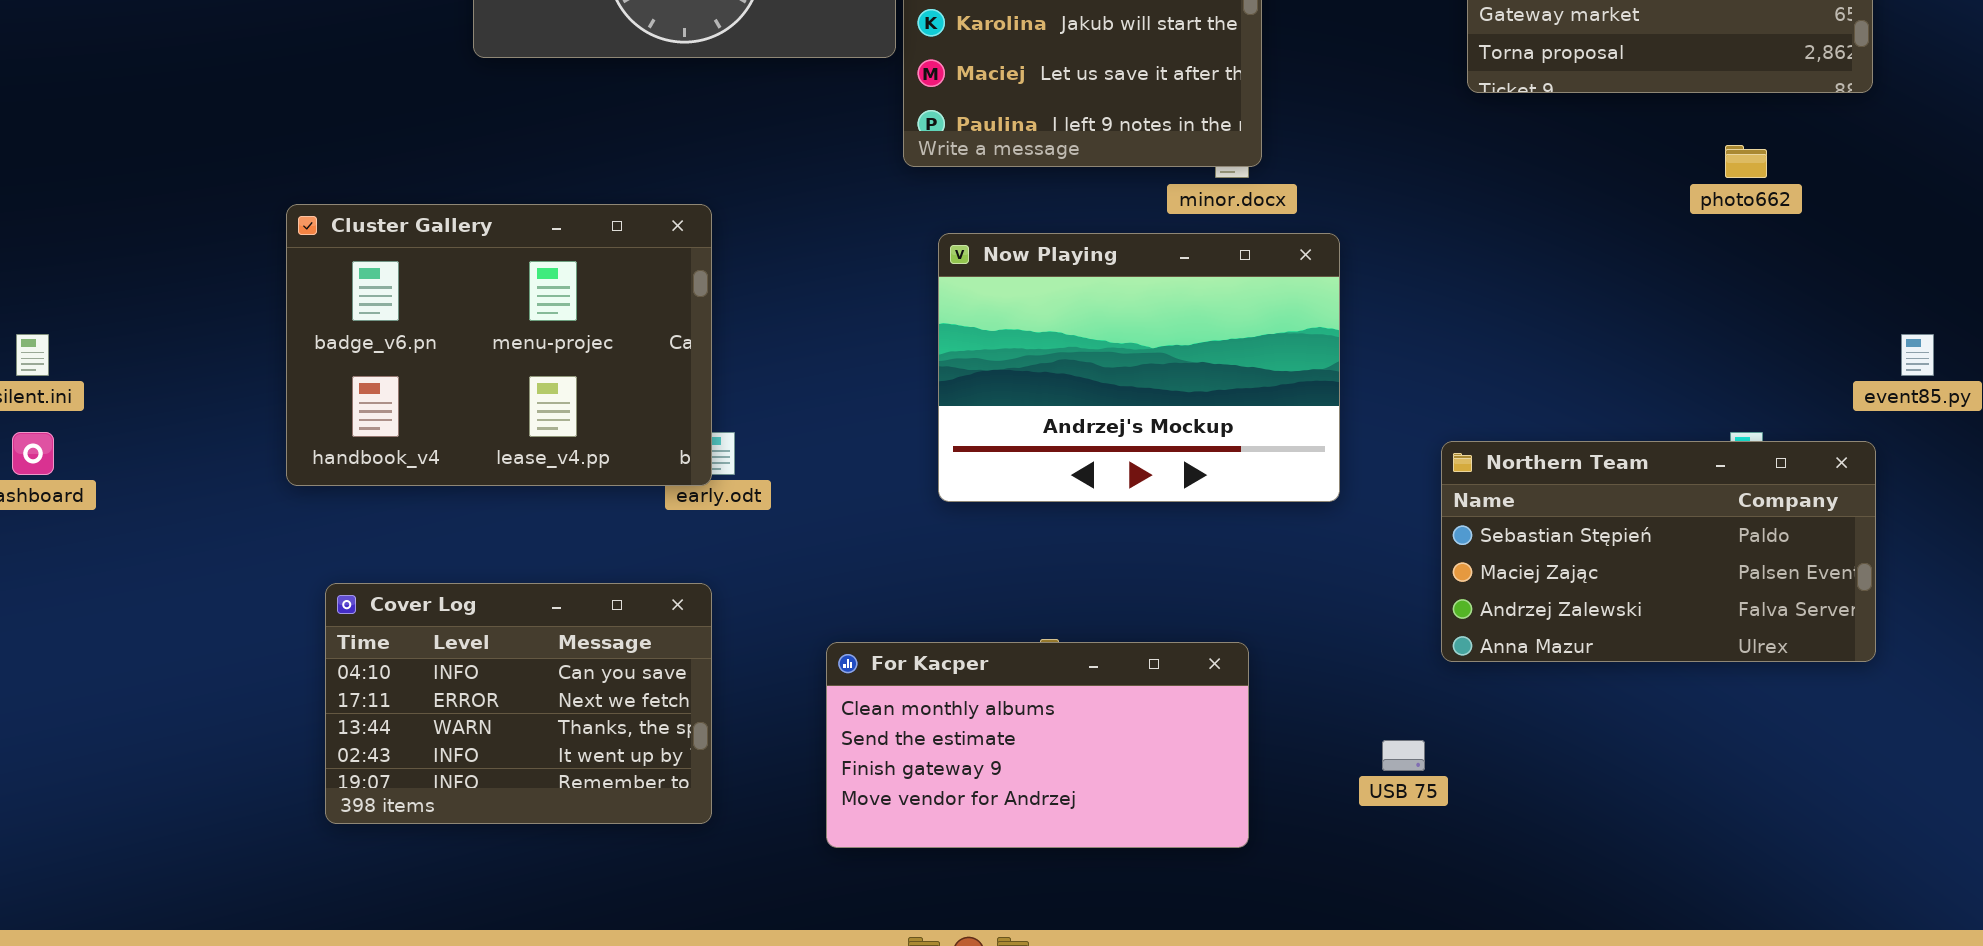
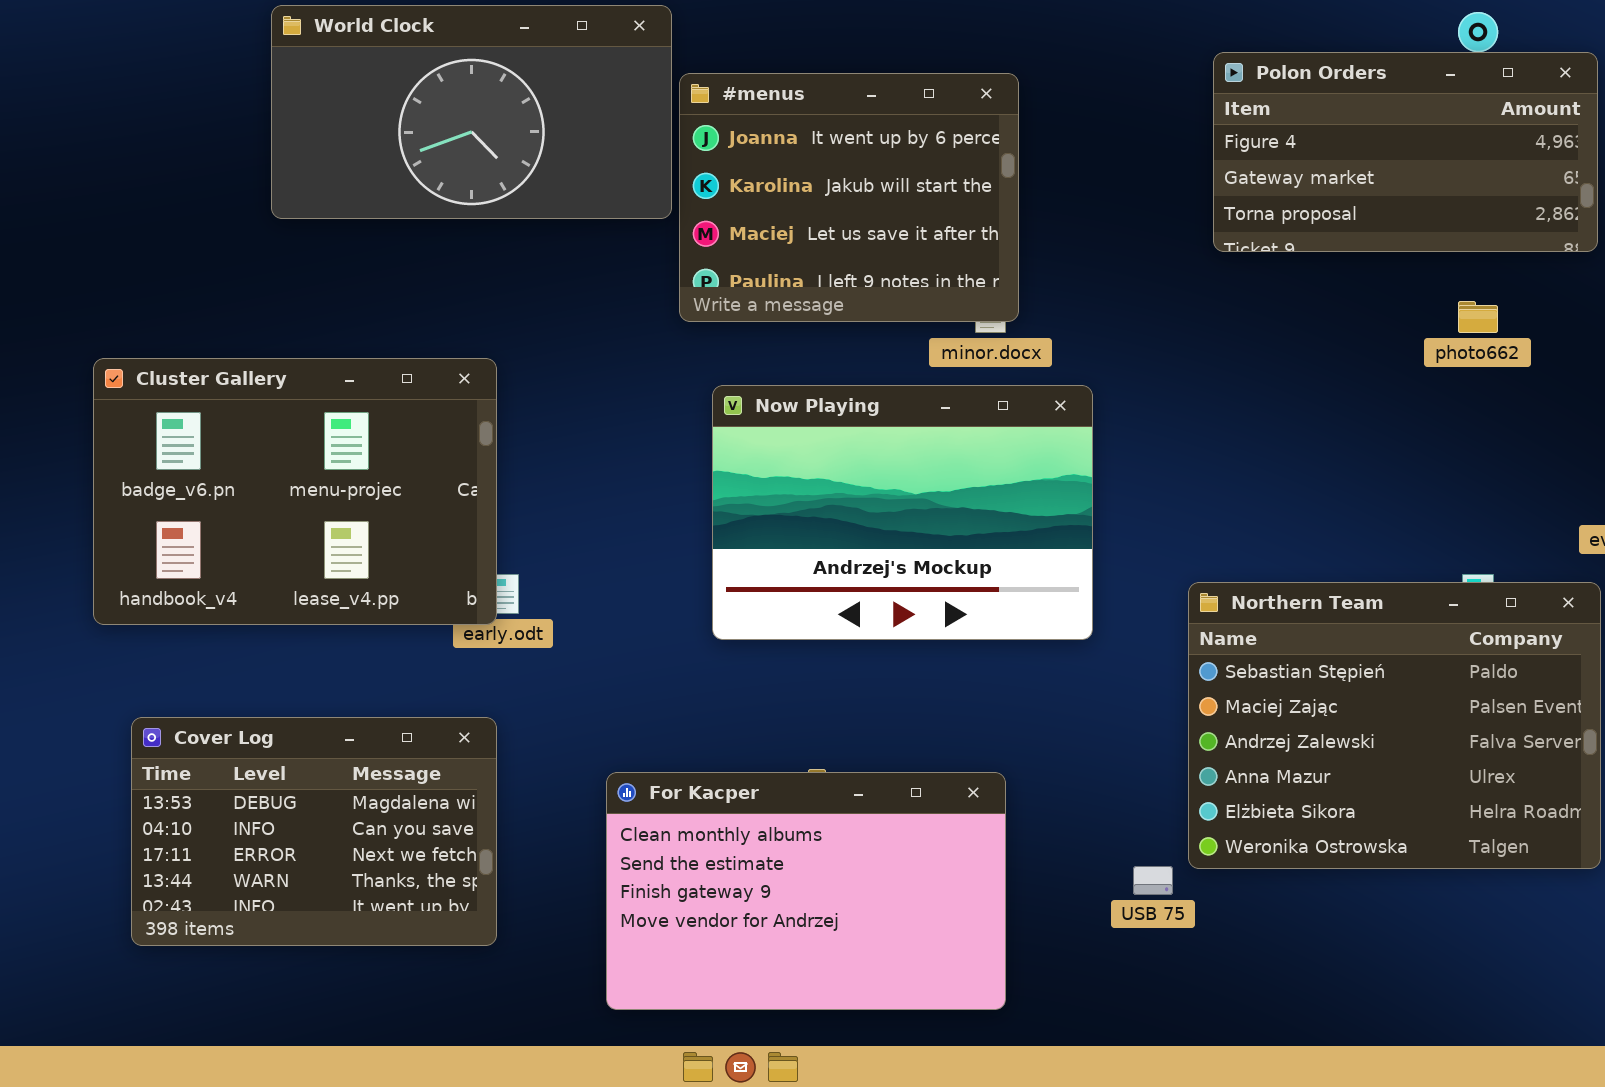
Northern Team: [1441,441,1876,662] -> [1188,582,1601,869], resized
Cover Log: [325,583,712,824] -> [131,717,497,946], scrolled up 1 row
For Kacper: [826,642,1249,848] -> [606,772,1006,1010], resized

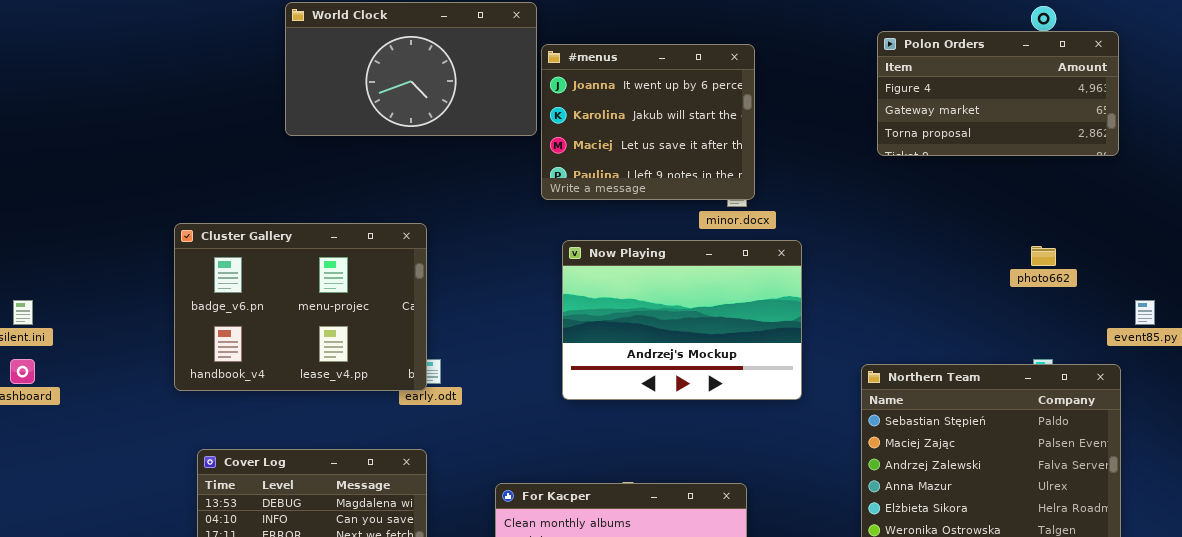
photo662: [1458,301,1498,333] -> [1031,246,1056,266], moved

